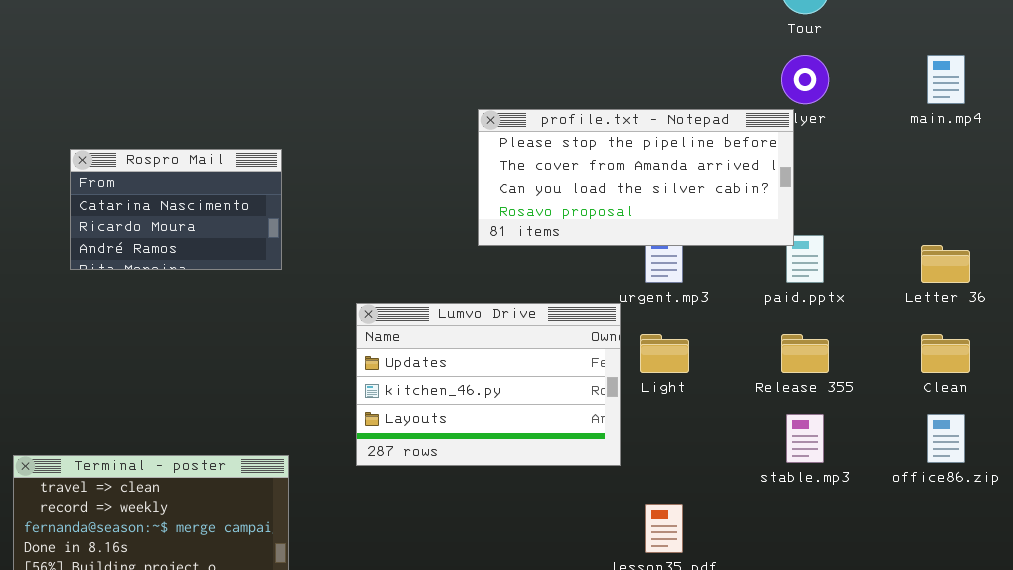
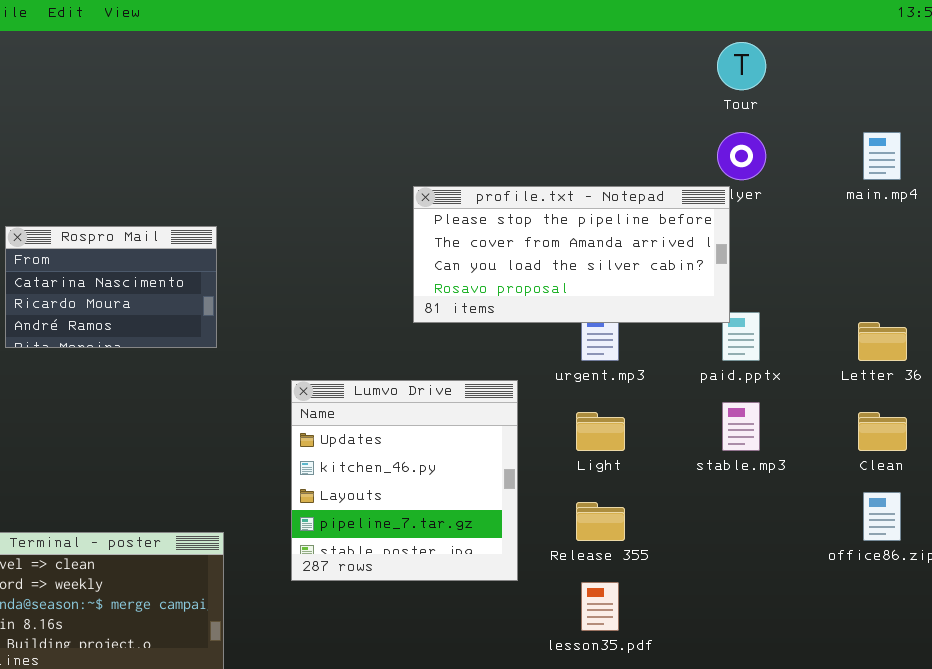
Lumvo Drive: [356,303,621,466] -> [291,380,518,581], resized
Release 355: [781,334,829,373] -> [576,502,625,541], moved
stable.mp3: [786,414,824,463] -> [722,402,760,451], moved

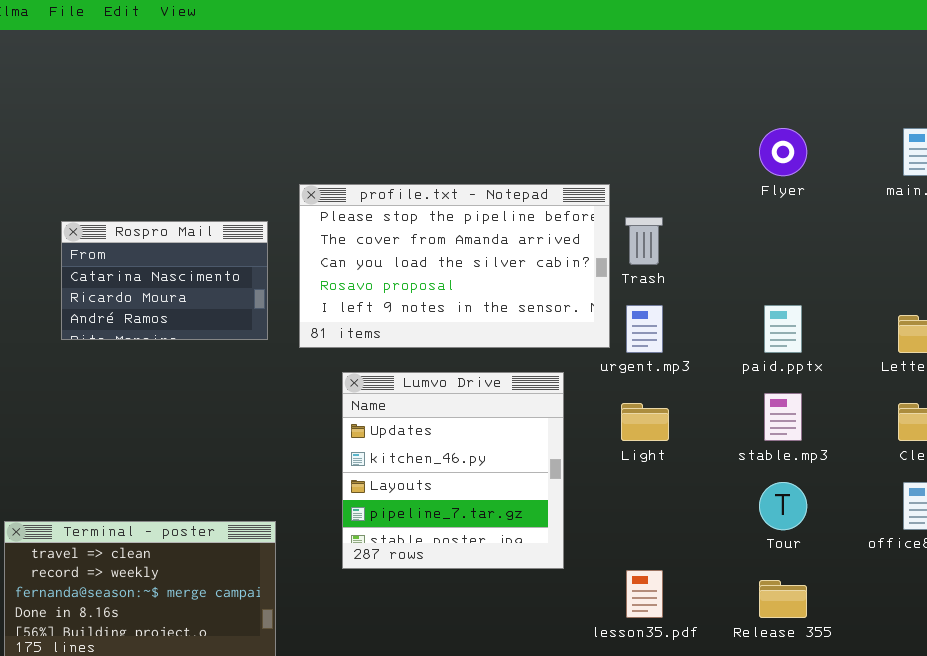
Tour: [717,42,766,90] -> [759,482,807,530], moved
profile.txt - Notepad: [413,186,730,323] -> [299,184,610,348], moved, resized
Release 355: [576,502,625,541] -> [759,580,807,618], moved

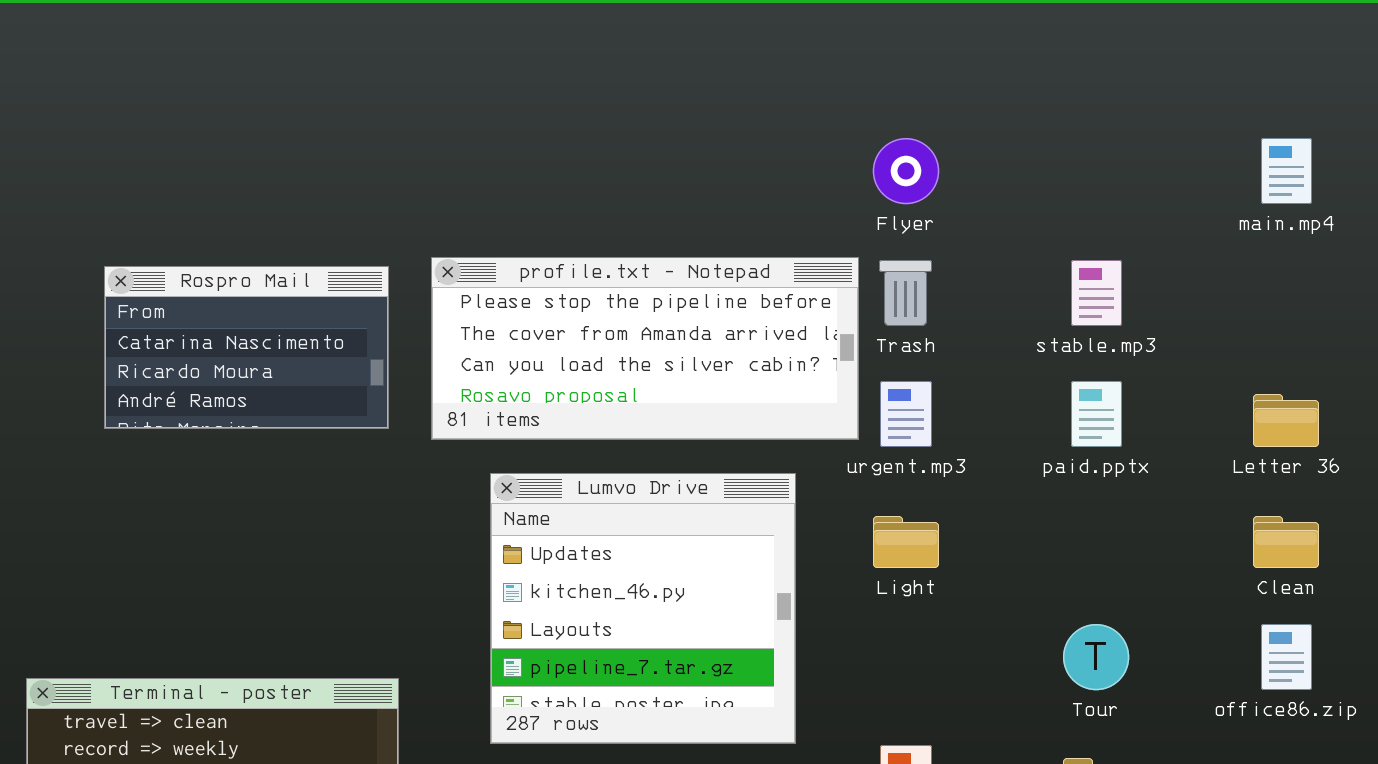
Flyer: [759,128,807,176] -> [873,138,939,204], moved
profile.txt - Notepad: [299,184,610,348] -> [431,257,859,440], resized
stable.mp3: [764,393,802,441] -> [1071,260,1122,326], moved

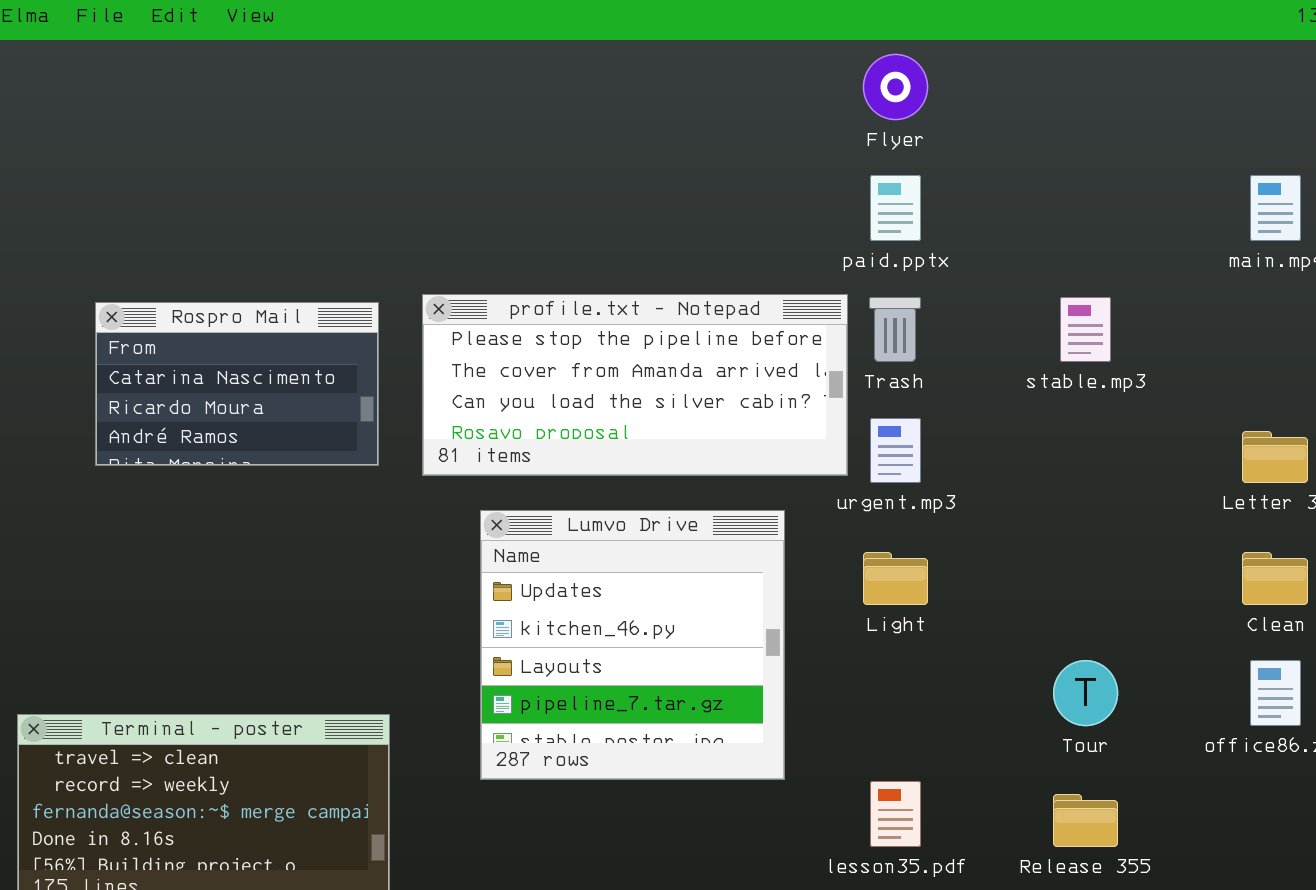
Flyer: [873,138,939,204] -> [863,54,928,120], moved
paid.pptx: [1071,381,1122,447] -> [870,175,921,241], moved

